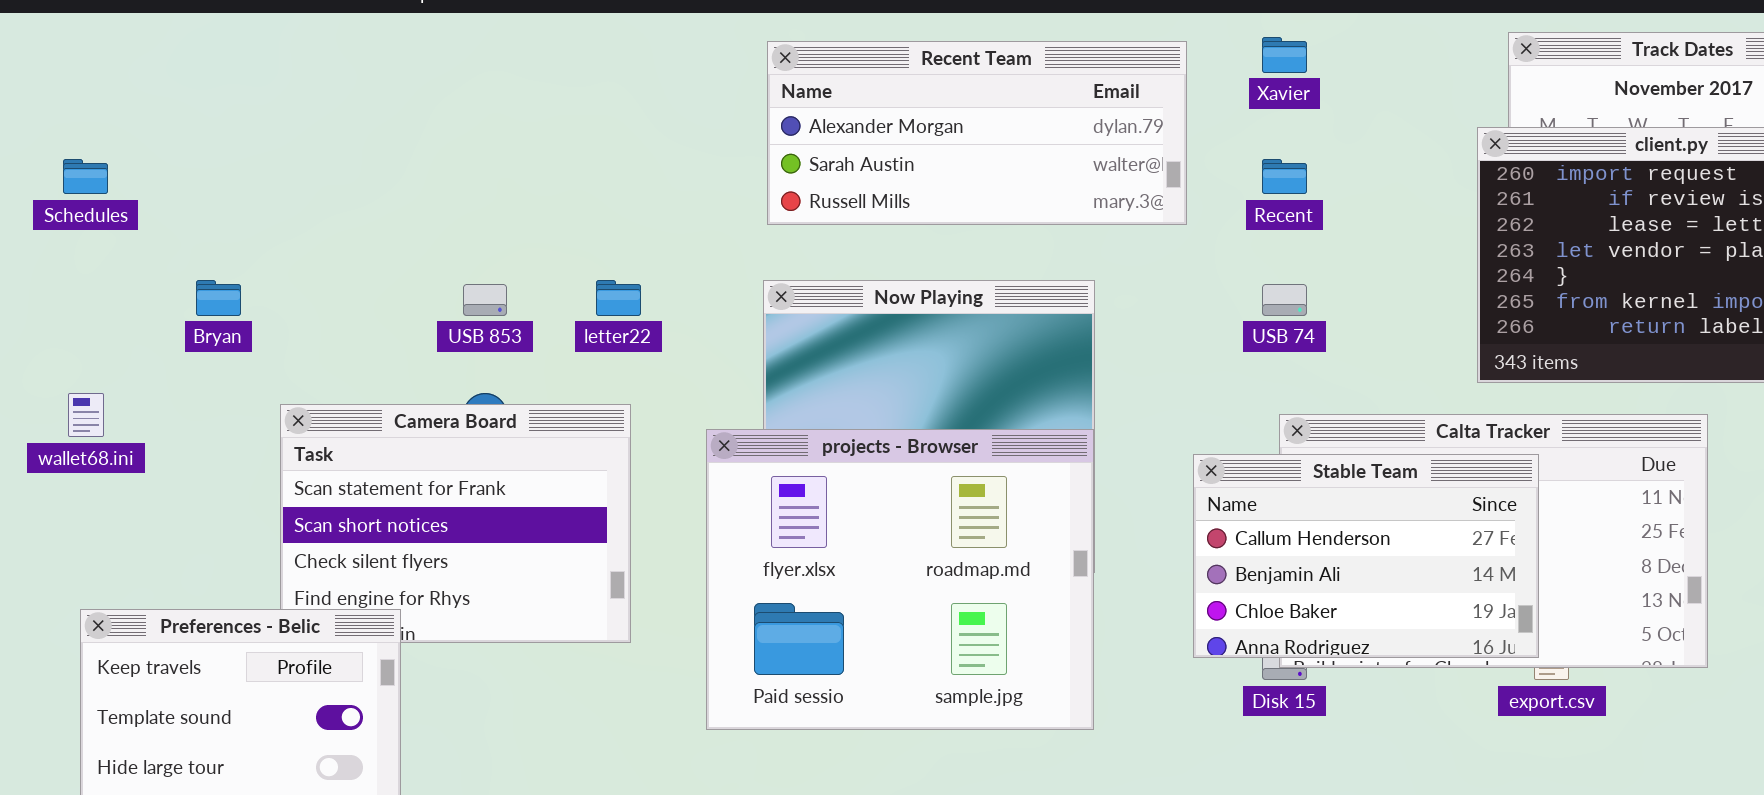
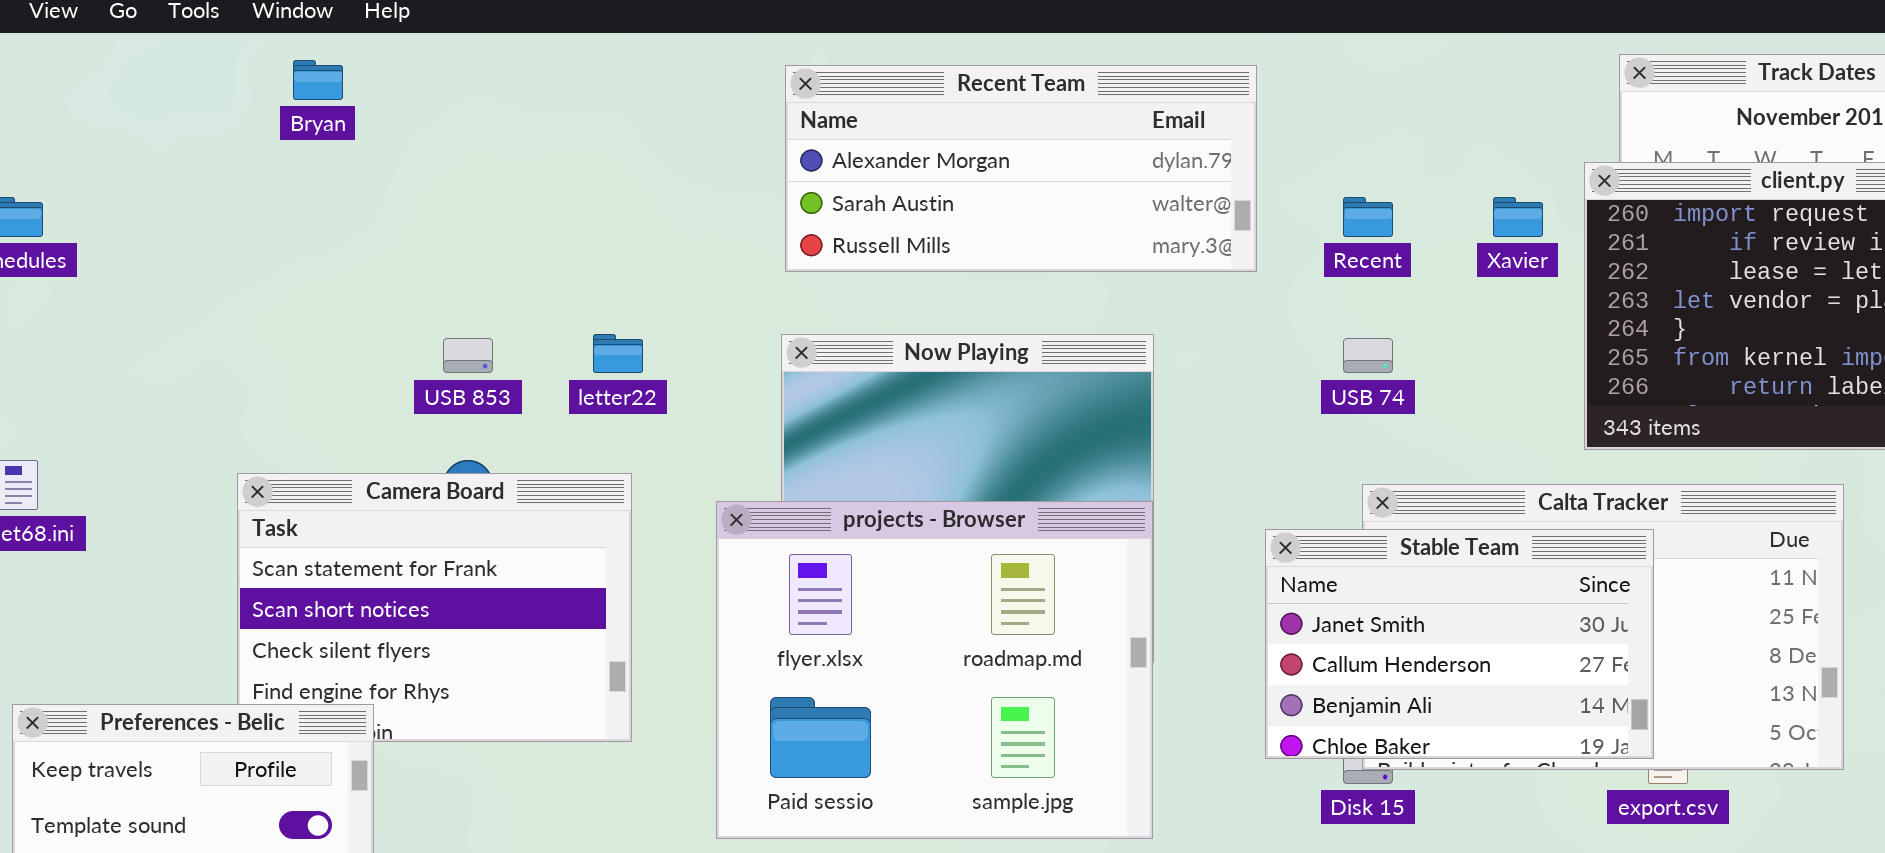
Xavier: [1262,37,1307,73] -> [1493,197,1543,237], moved
Bryan: [196,280,241,316] -> [293,60,343,100], moved
Stable Team: [1193,454,1539,658] -> [1265,529,1654,759], scrolled up 1 row

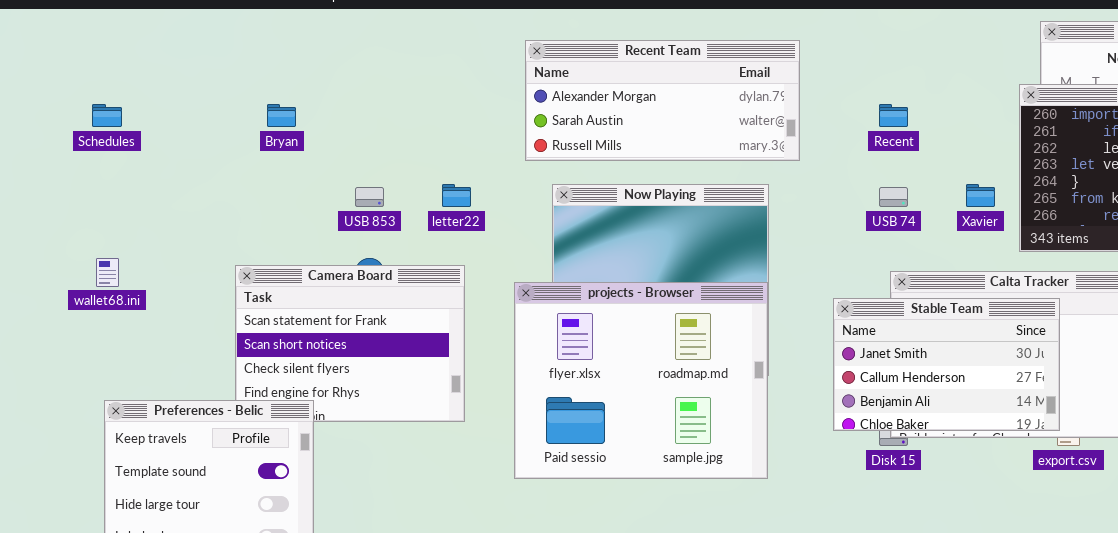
Bryan: [293,60,343,100] -> [267,104,296,127], moved
Recent Team: [785,65,1257,272] -> [525,40,800,161], moved
Xavier: [1493,197,1543,237] -> [966,184,995,207], moved

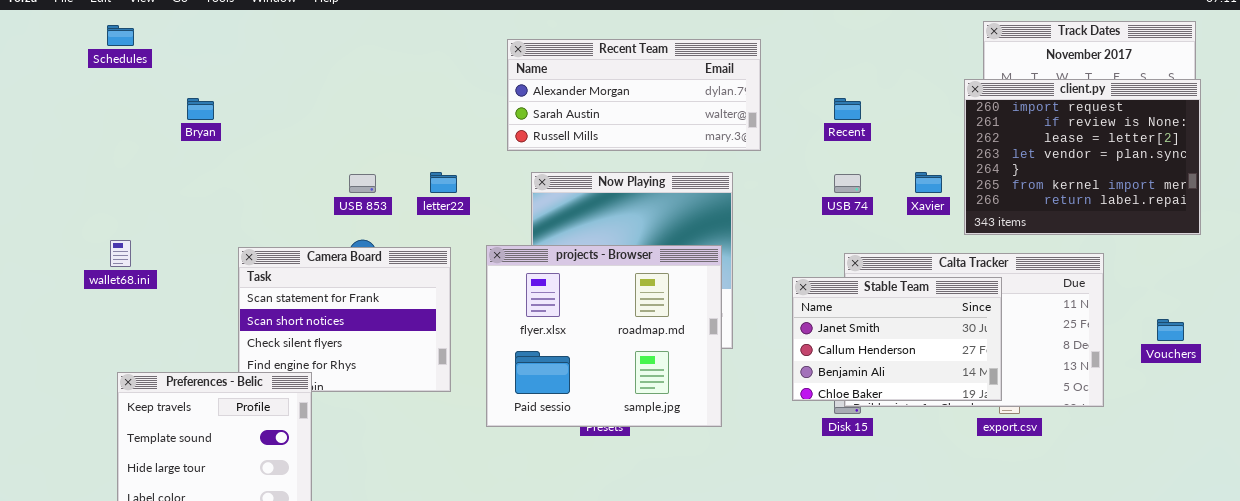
Schedules: [92,104,122,127] -> [107,25,134,46], moved
Bryan: [267,104,296,127] -> [187,98,214,120], moved
projects - Browser: [514,282,768,479] -> [486,245,722,427], moved

